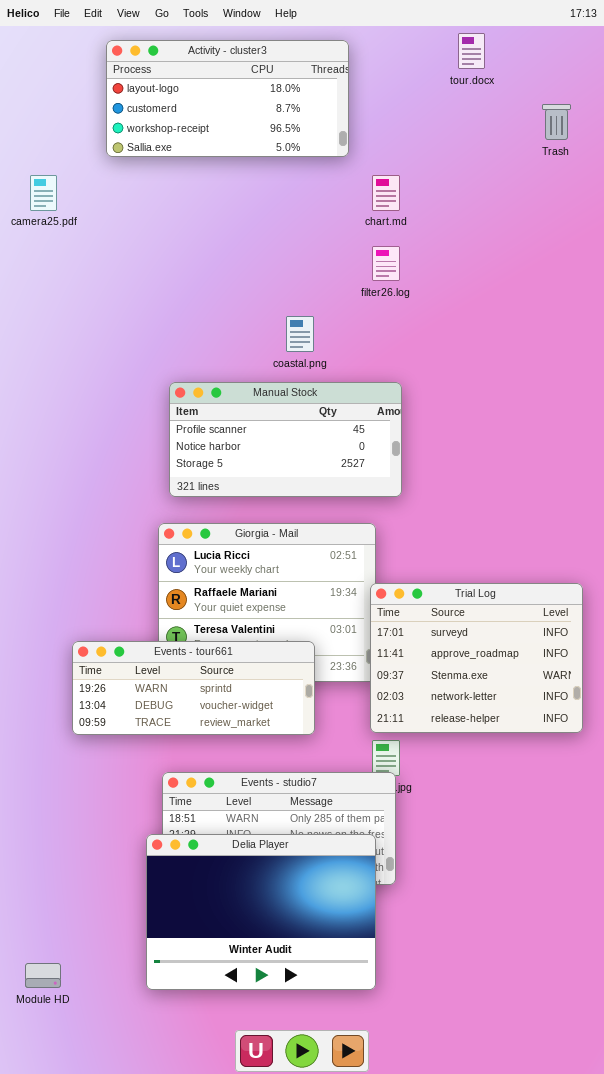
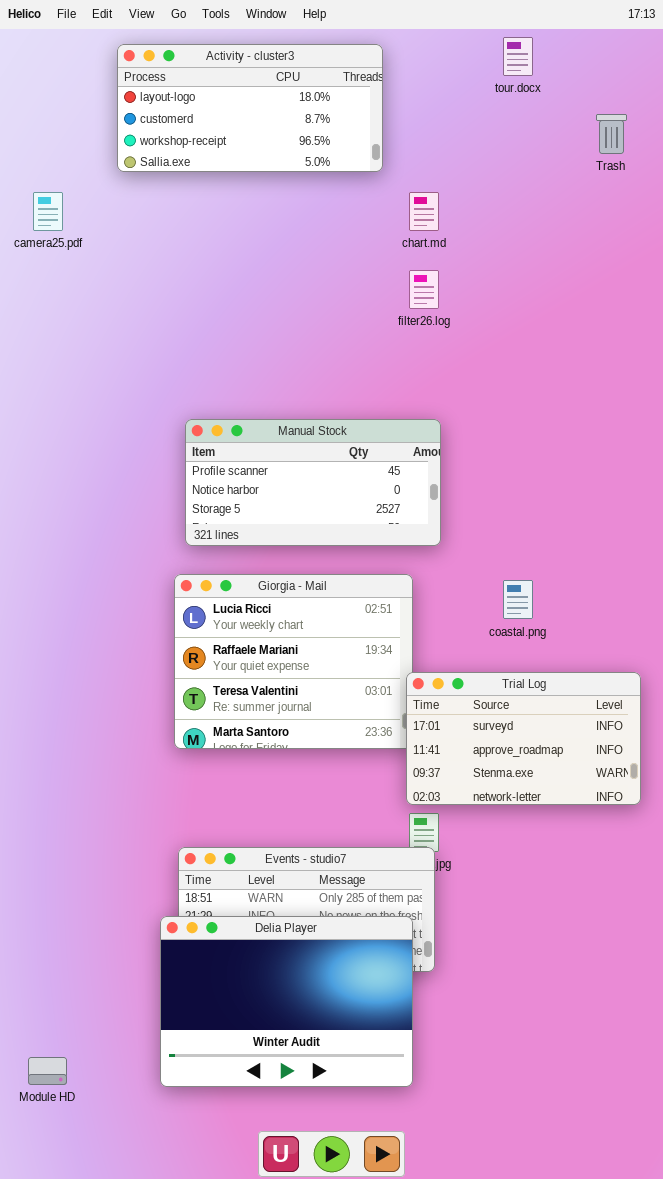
coastal.png: [286,316,314,352] -> [503,580,533,619], moved
Trial Log: [370,583,583,733] -> [406,672,641,805], resized
Events - tour661: [72,641,315,735] -> none, closed

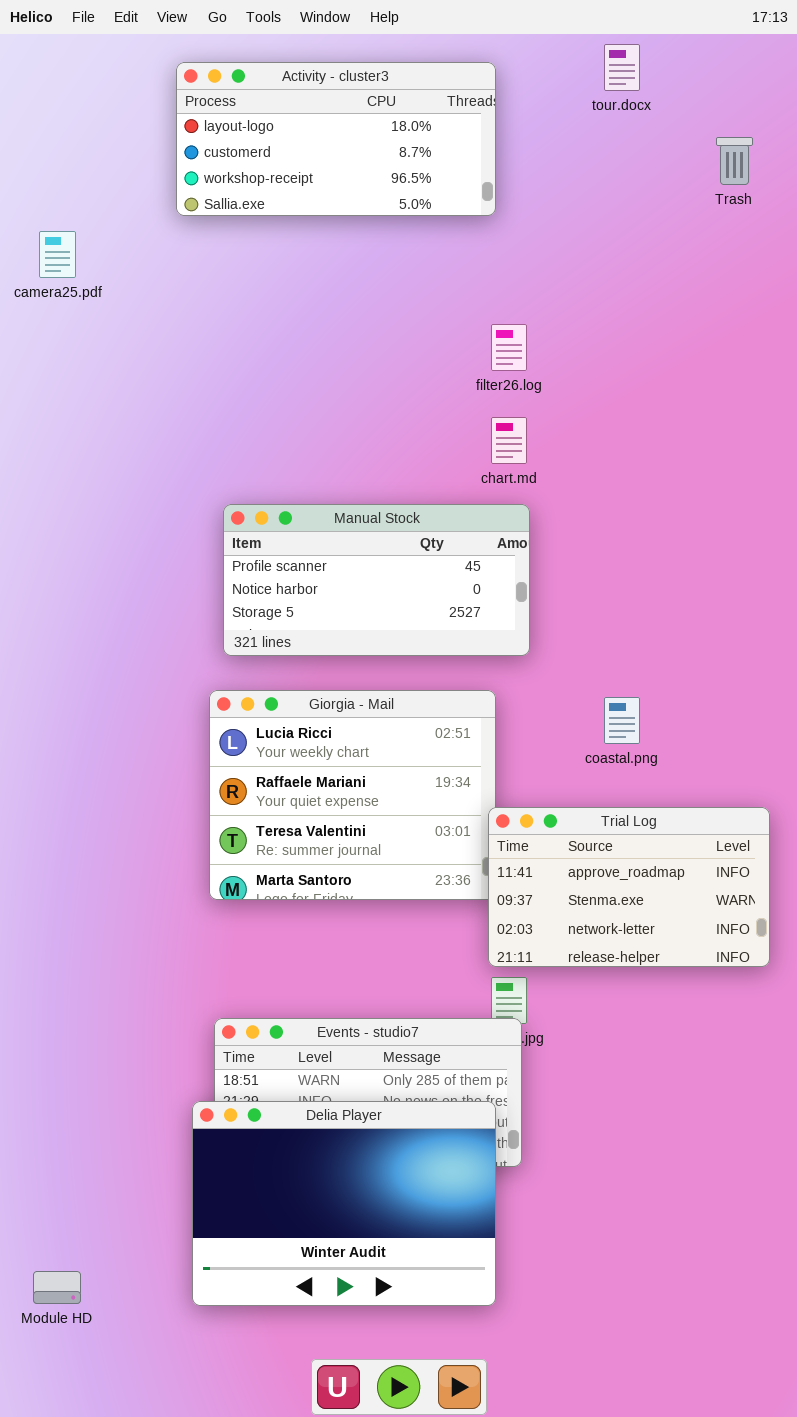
Activity - cluster3: [117,44,383,172] -> [176,62,496,216], moved
chart.md: [409,192,439,231] -> [491,417,527,464], moved
Trial Log: [406,672,641,805] -> [488,807,770,967], scrolled down 1 row

